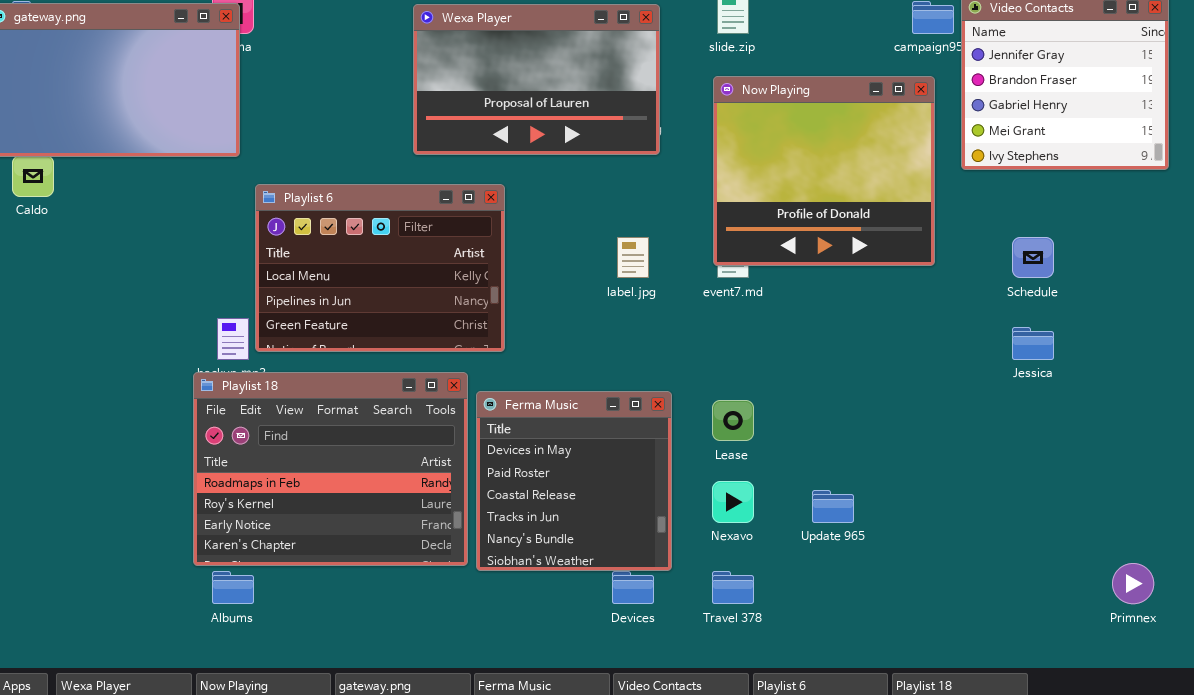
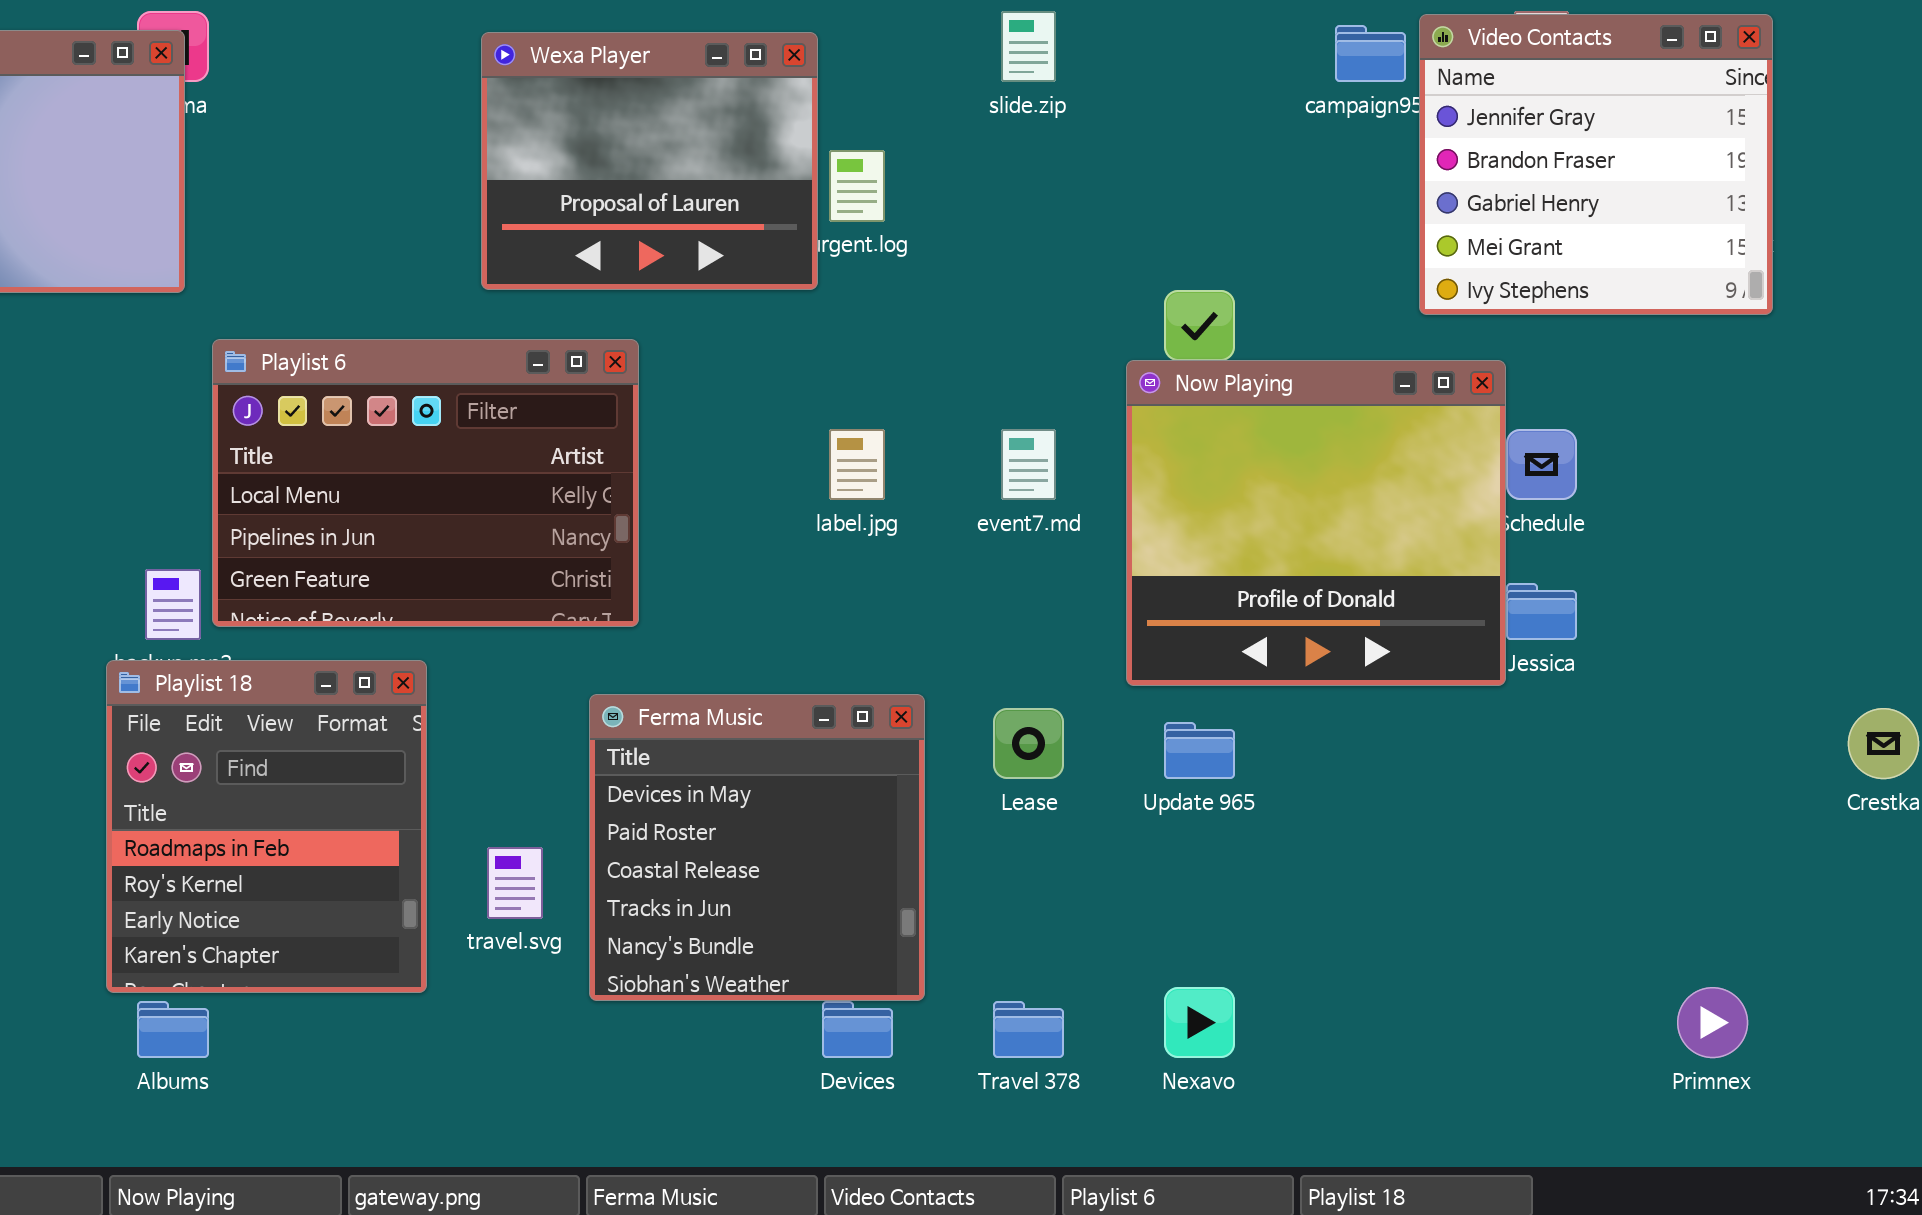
Wexa Player: [413,4,660,155] -> [481,32,818,290], resized
Now Playing: [713,76,935,266] -> [1126,360,1506,686], moved
Playlist 18: [193,372,468,566] -> [106,660,427,993], resized
Nexavo: [712,481,754,523] -> [1164,987,1235,1058], moved
Update 965: [812,490,854,523] -> [1164,722,1235,779], moved

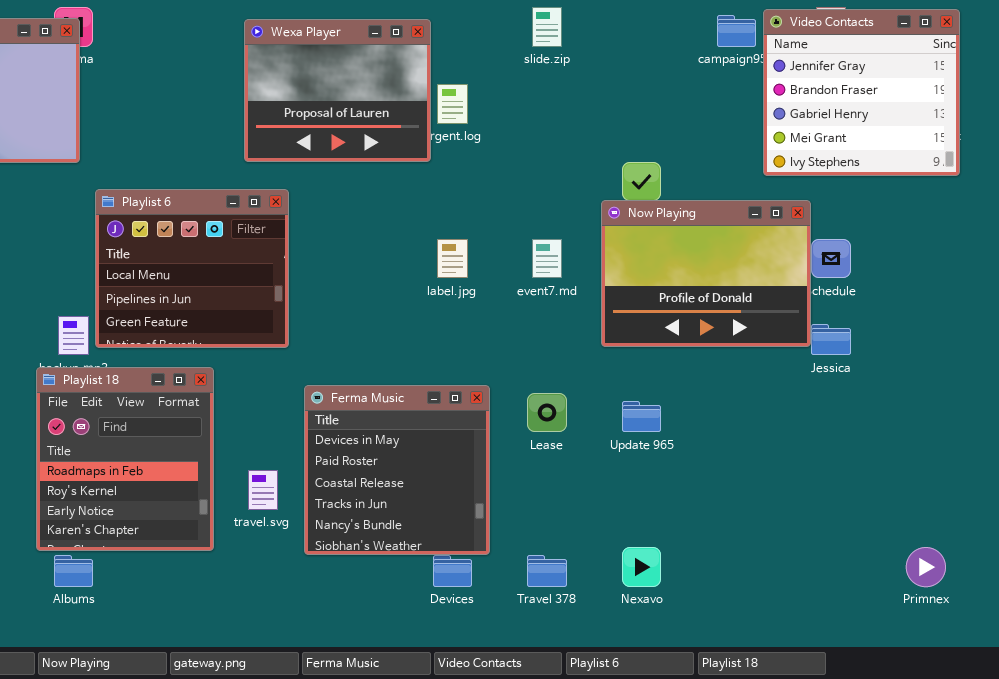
Playlist 6: [212,339,639,627] -> [95,189,289,348], resized
Now Playing: [1126,360,1506,686] -> [601,200,811,347], resized

